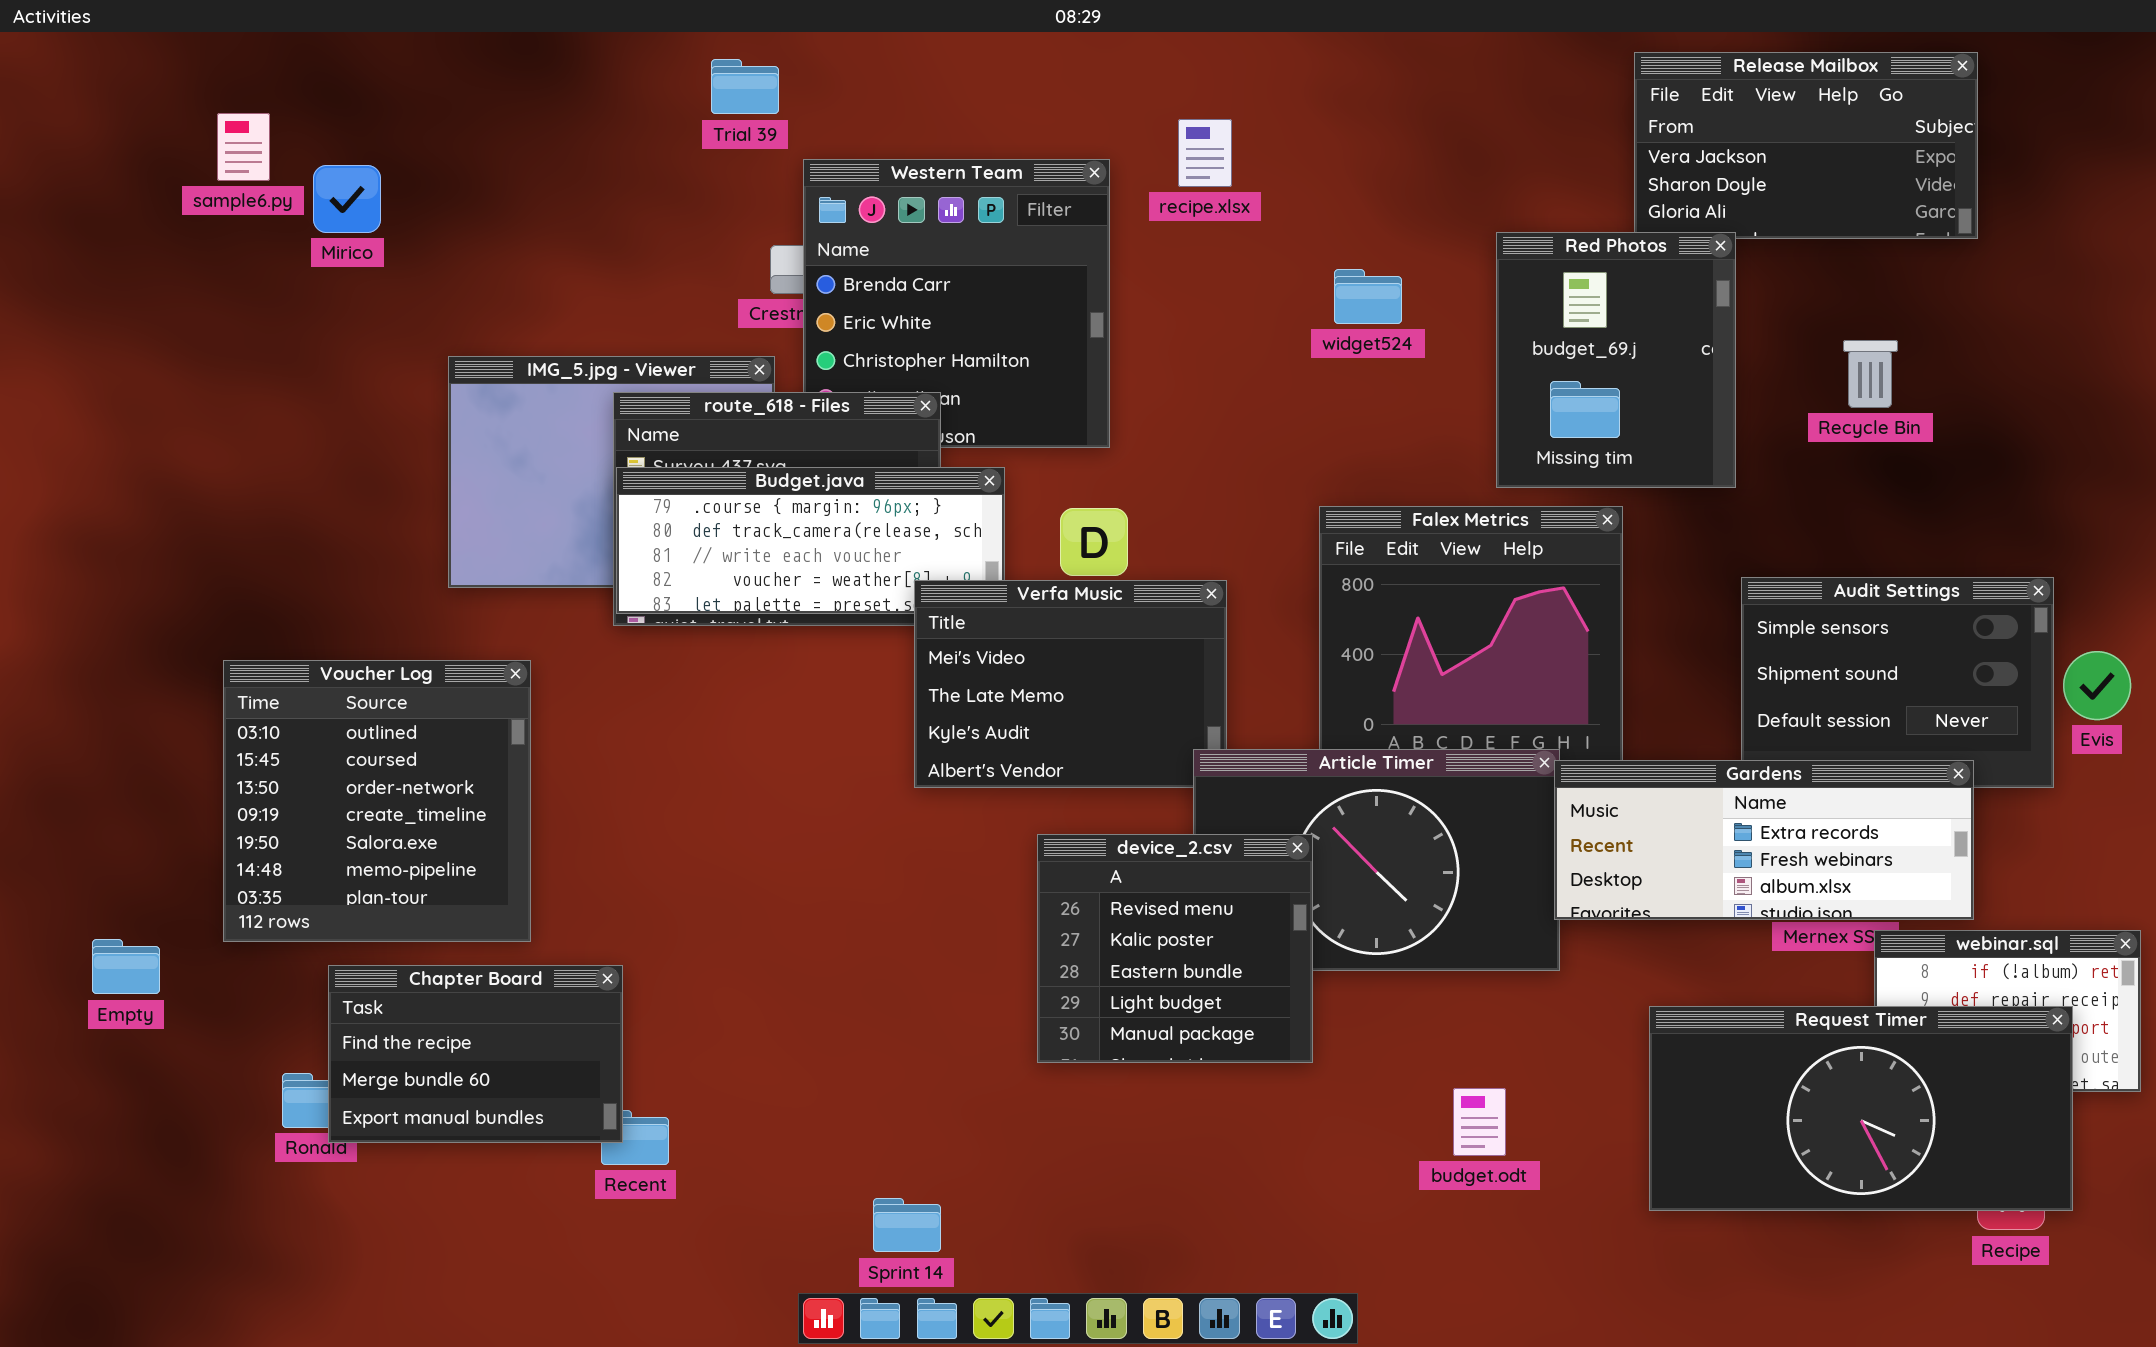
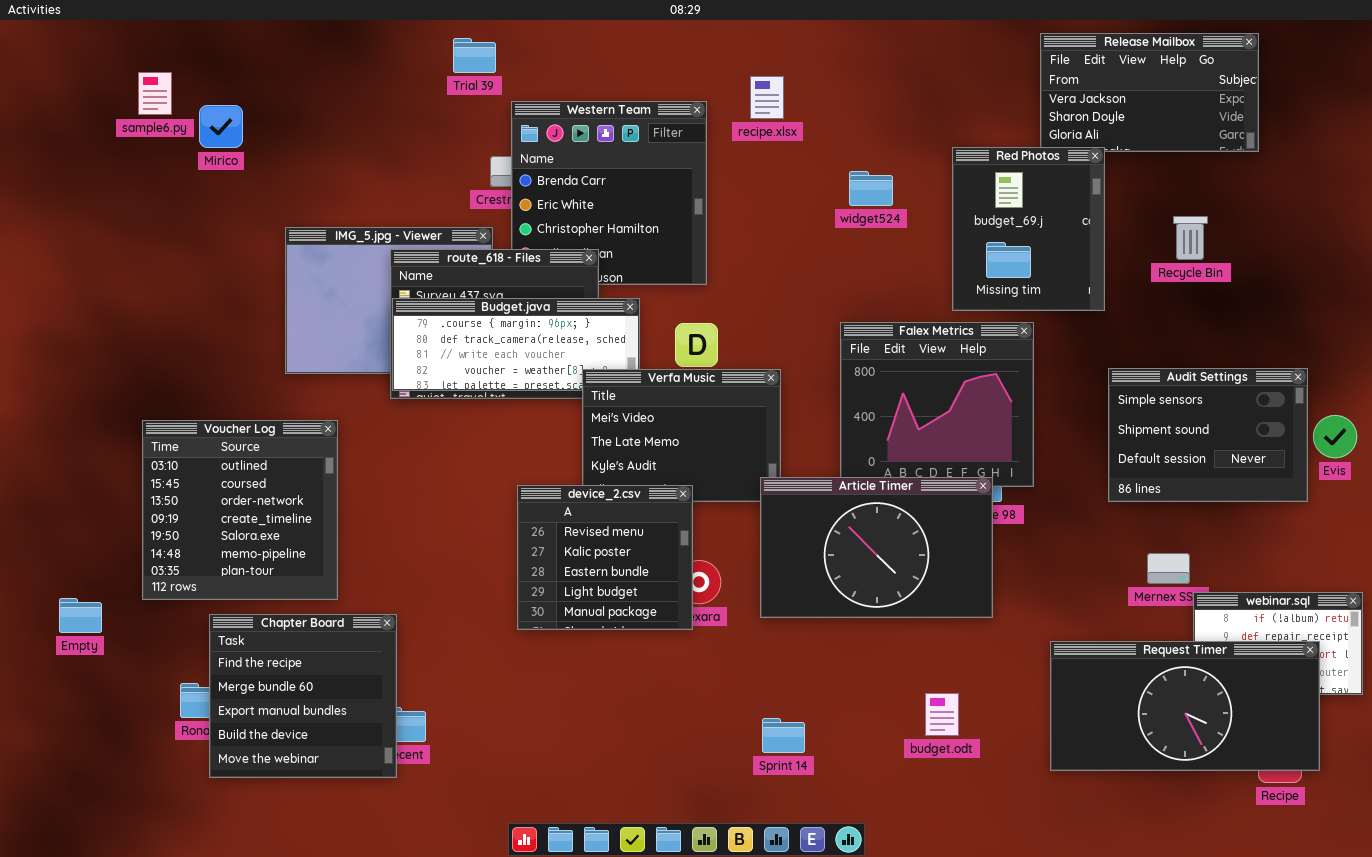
Gardens: [1554,760,1974,920] -> none, closed
device_2.csv: [1037,834,1313,1063] -> [517,485,693,630], moved
Chapter Board: [328,965,623,1143] -> [209,614,397,778], resized
Sprint 14: [873,1198,941,1252] -> [762,718,805,753], moved

